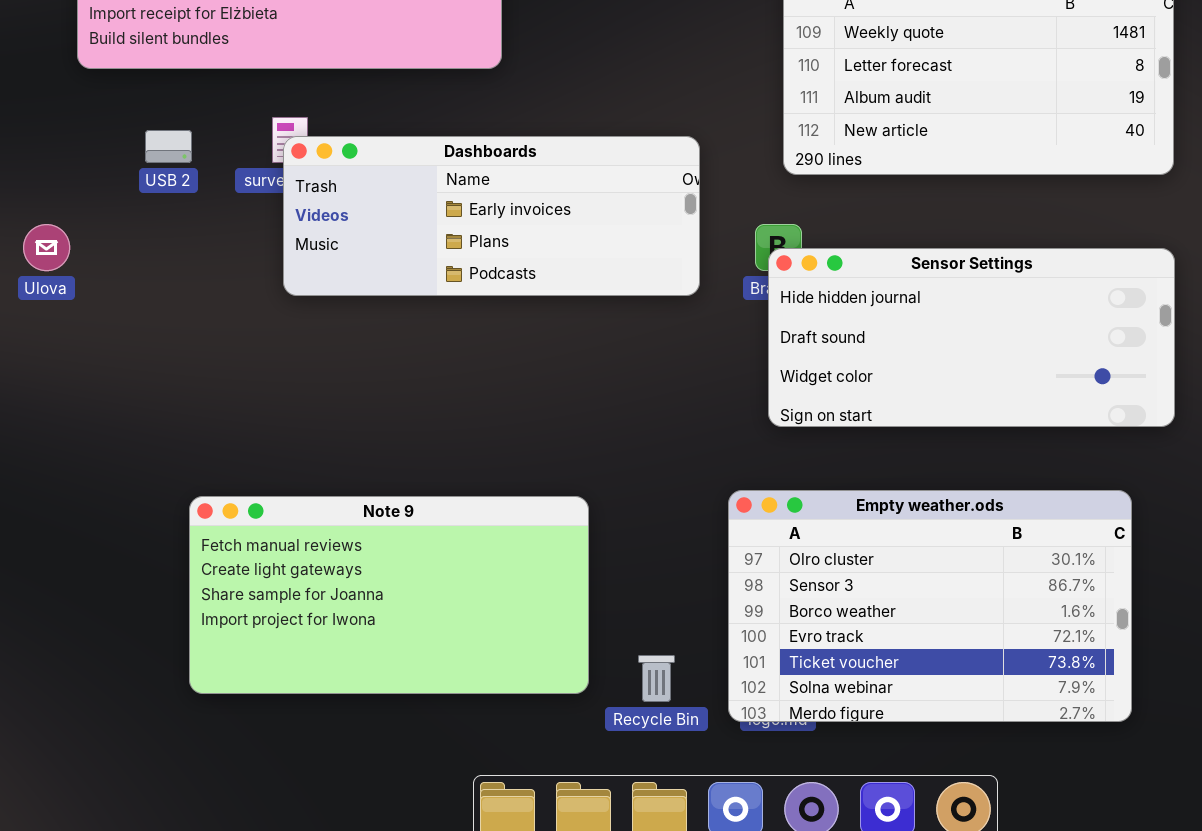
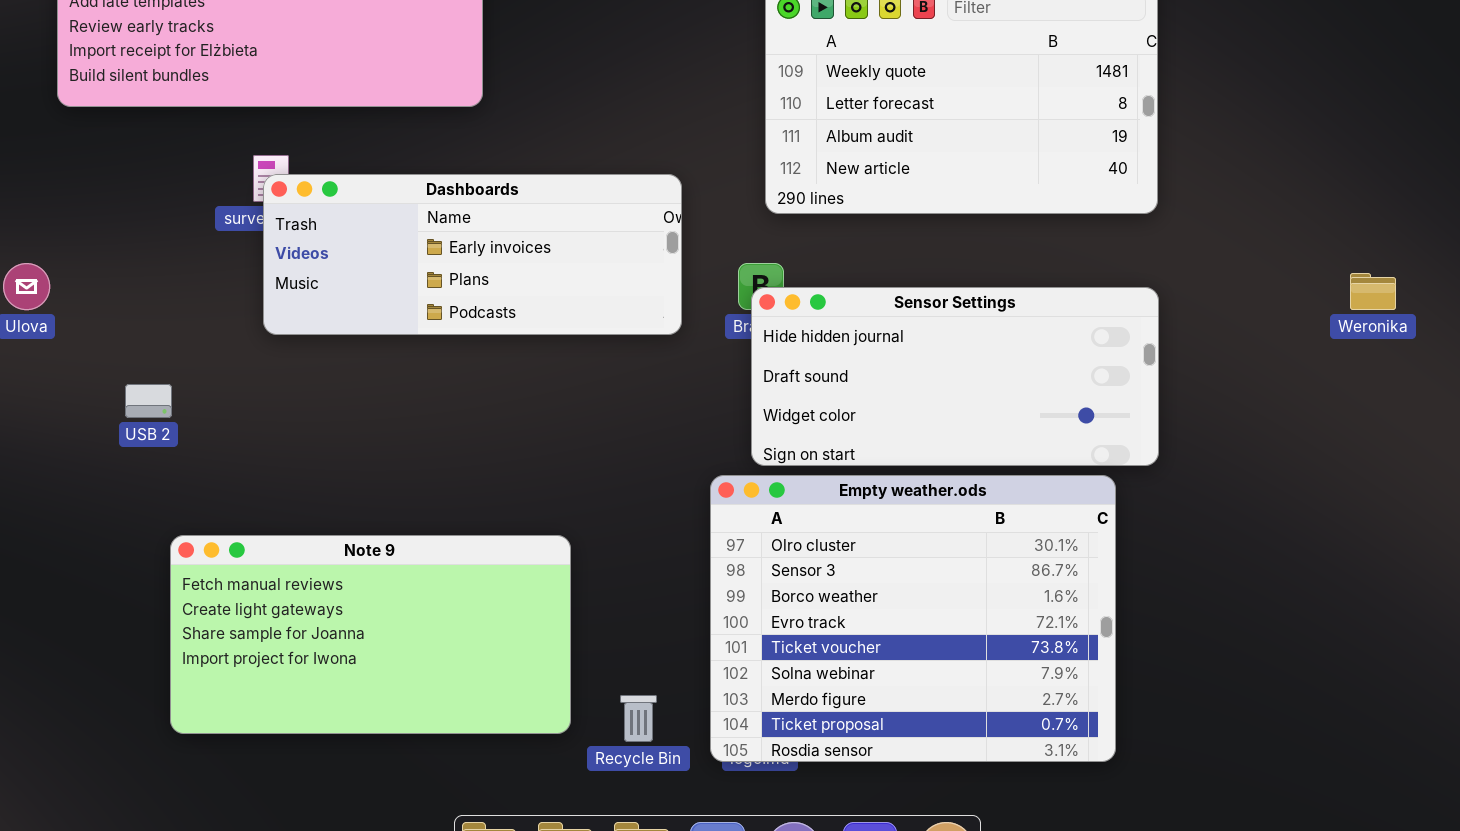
USB 2: [145,130,192,163] -> [125,384,172,418], moved
Empty weather.ods: [728,490,1132,722] -> [710,475,1116,762], resized

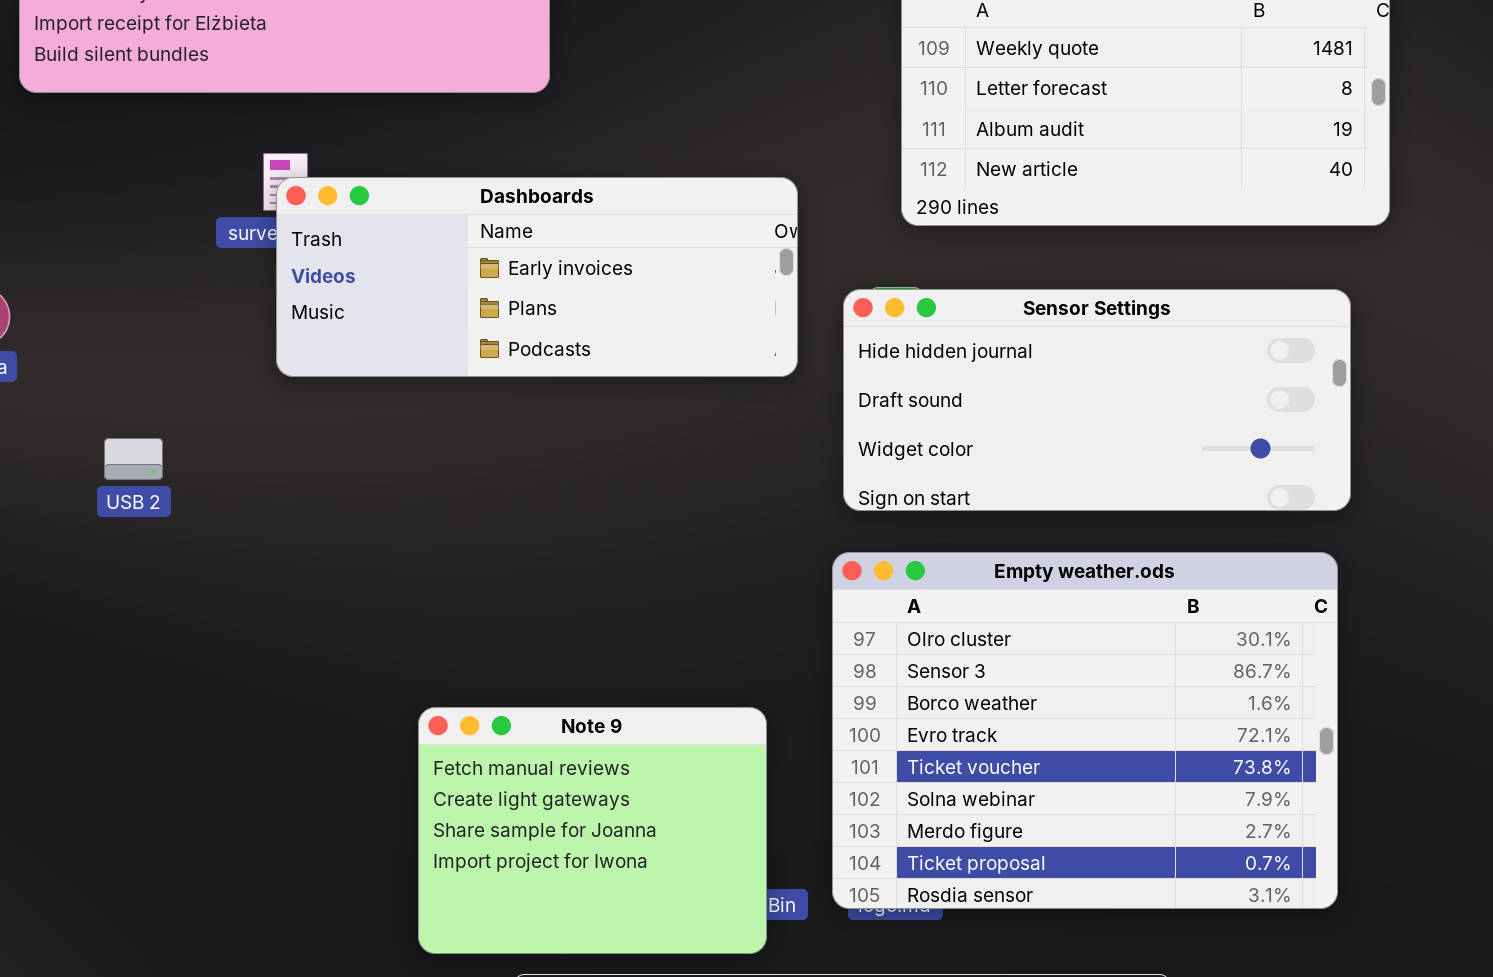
Sensor Settings: [751,287,1159,466] -> [843,289,1351,511], moved
Note 9: [170,535,571,734] -> [418,707,767,954], moved, resized

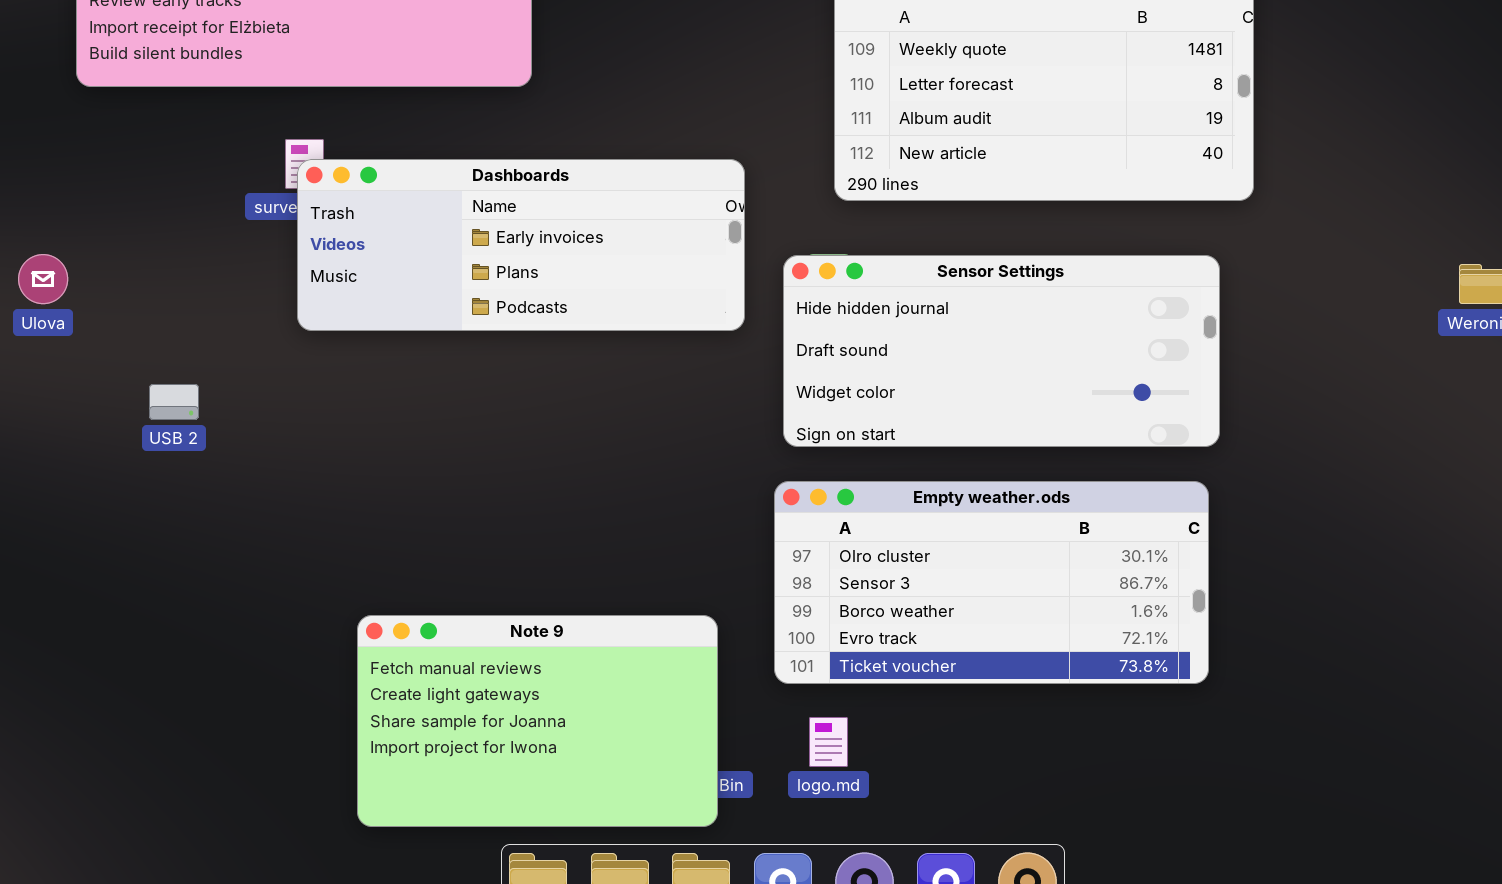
Empty weather.ods: [832,552,1338,909] -> [774,481,1209,684], resized
Note 9: [418,707,767,954] -> [357,615,718,827], resized

